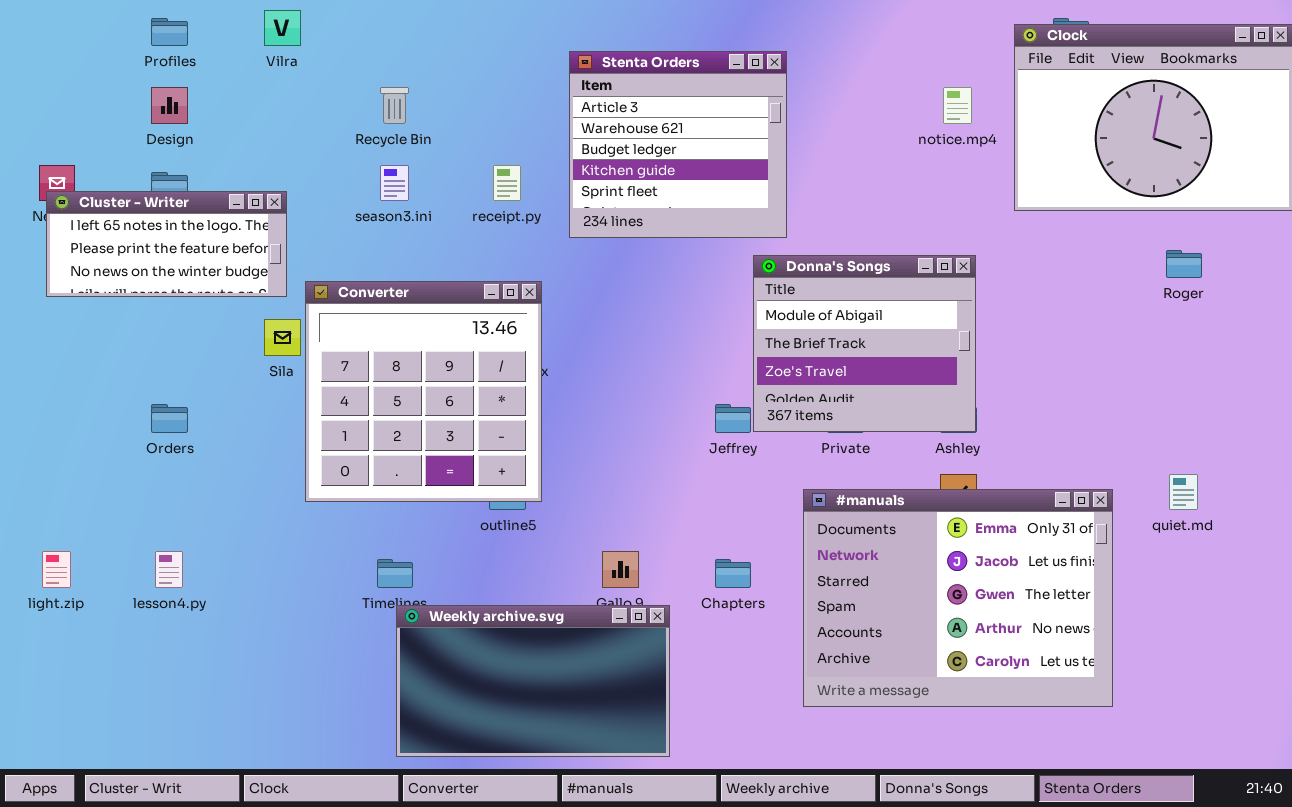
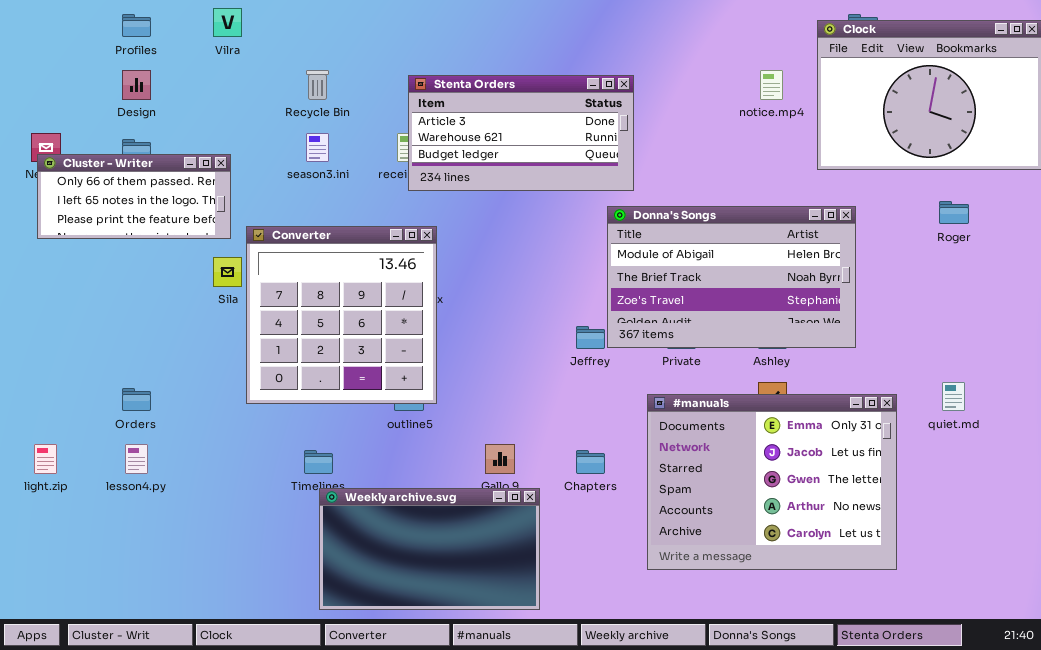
Stenta Orders: [569,51,787,238] -> [408,75,634,191], resized
Cluster - Writer: [46,191,287,297] -> [37,154,231,239], scrolled up 1 row
Donna's Songs: [753,255,976,432] -> [607,206,856,348], resized
Orders: [151,404,188,433] -> [122,388,151,411], moved

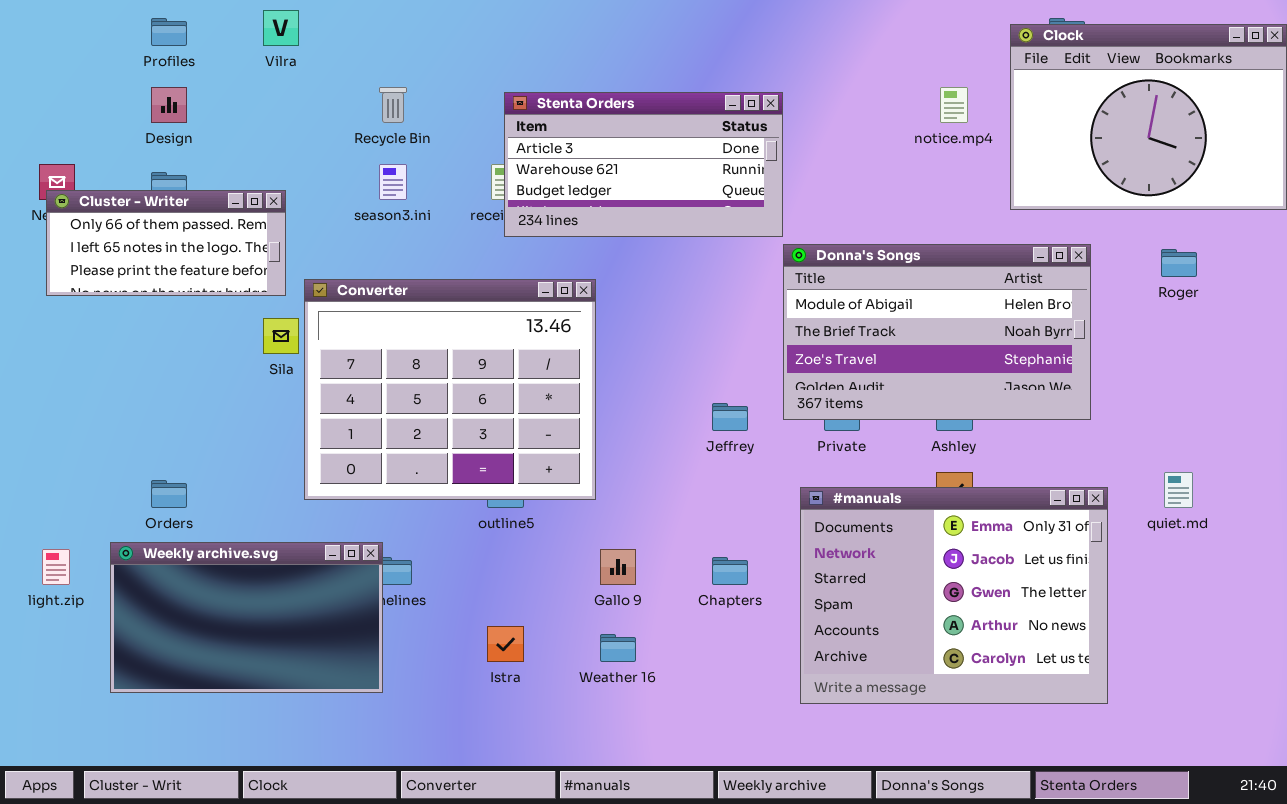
Donna's Songs: [607,206,856,348] -> [783,244,1091,420], moved
Converter: [246,226,437,404] -> [304,279,596,500], resized
Weekly archive.svg: [319,488,540,610] -> [110,542,383,693], moved

